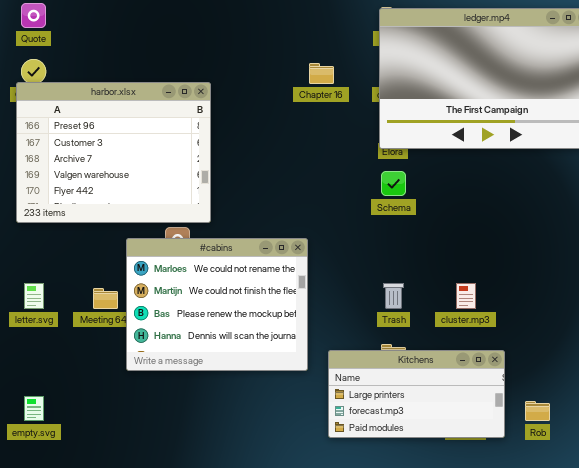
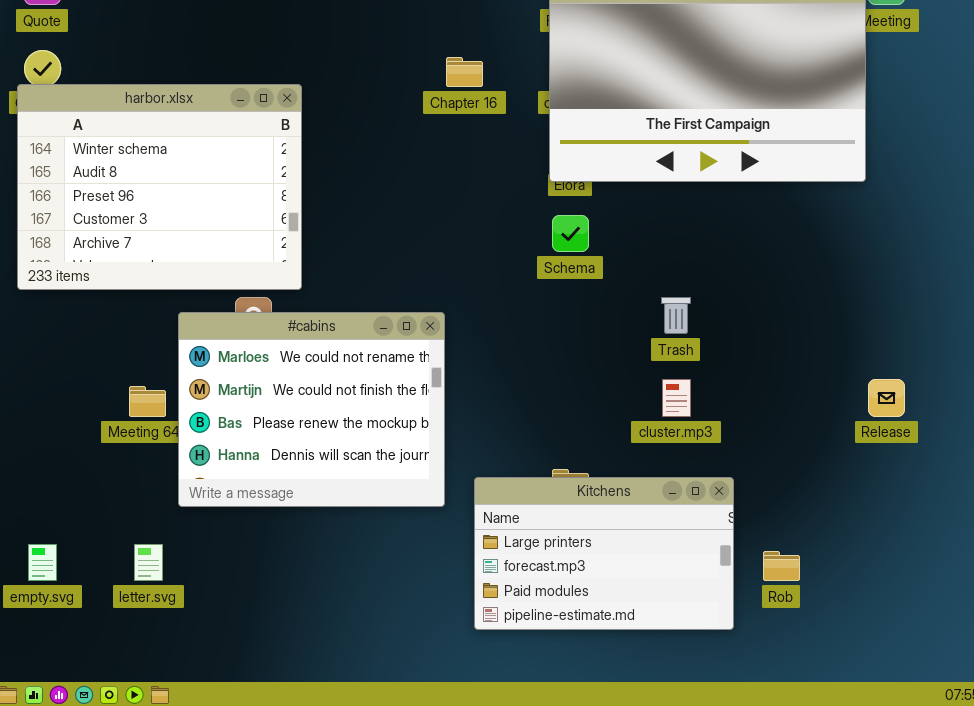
harbor.xlsx: [16,82,211,223] -> [17,84,302,290], scrolled up 2 rows
letter.svg: [24,283,44,309] -> [134,544,163,581], moved
Trash: [383,283,404,309] -> [661,297,691,334], moved
Kitchens: [328,350,505,438] -> [474,477,734,630], resized

